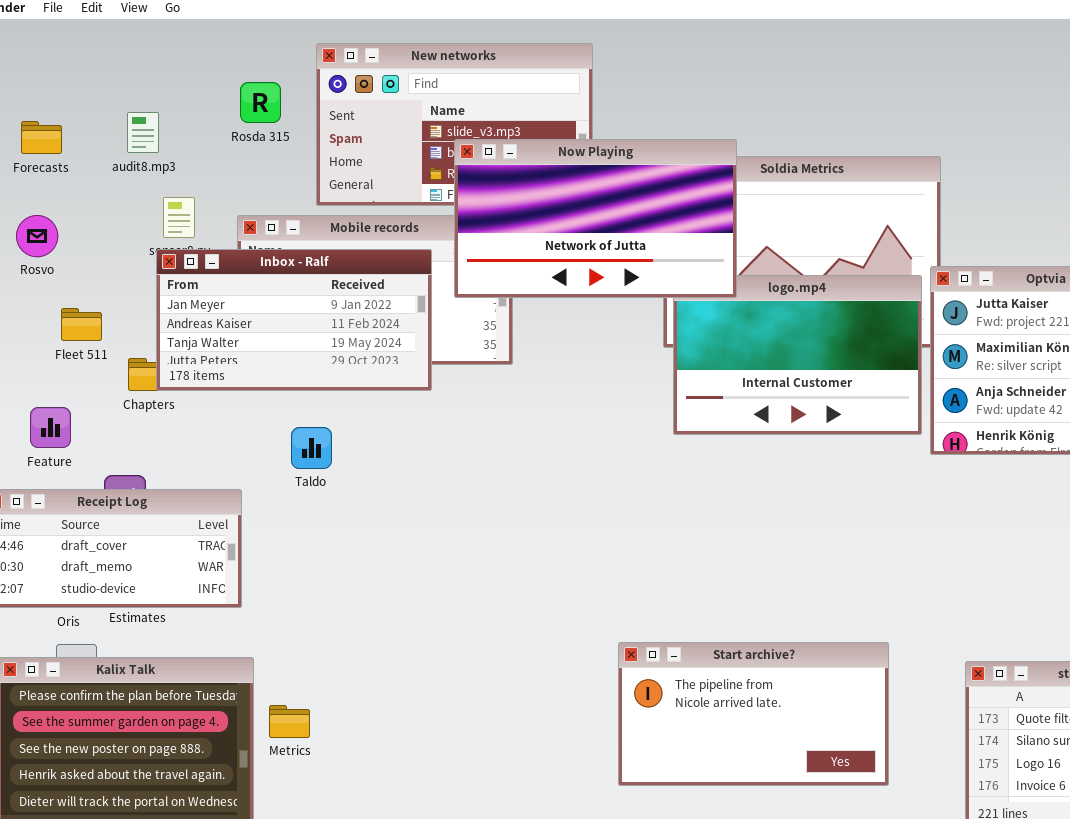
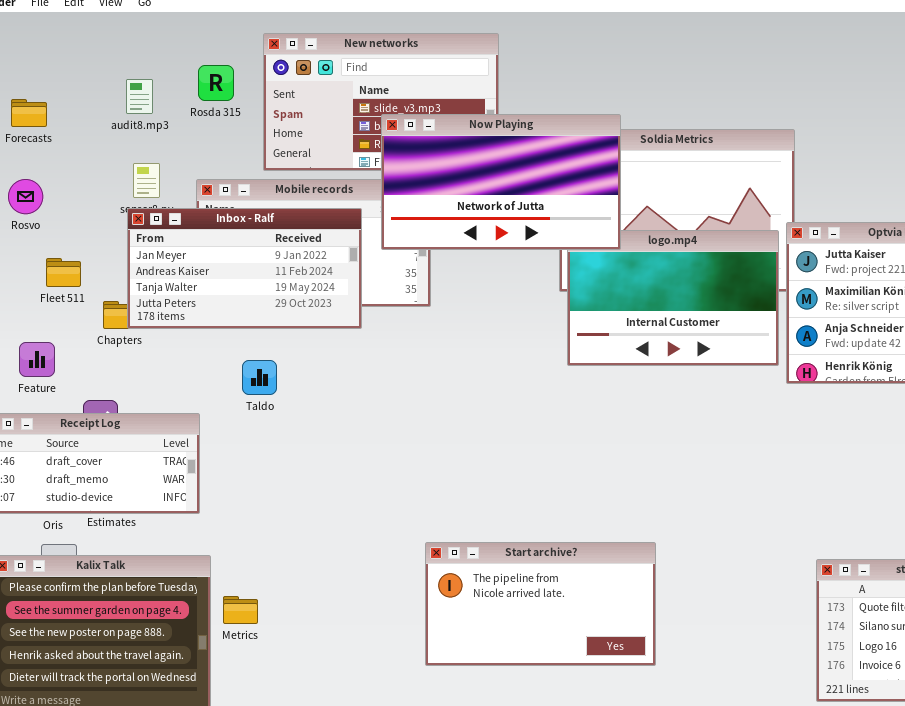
audit8.mp3: [127,112,159,153] -> [126,79,153,114], moved
Start archive?: [618,642,889,786] -> [425,542,656,666], moved

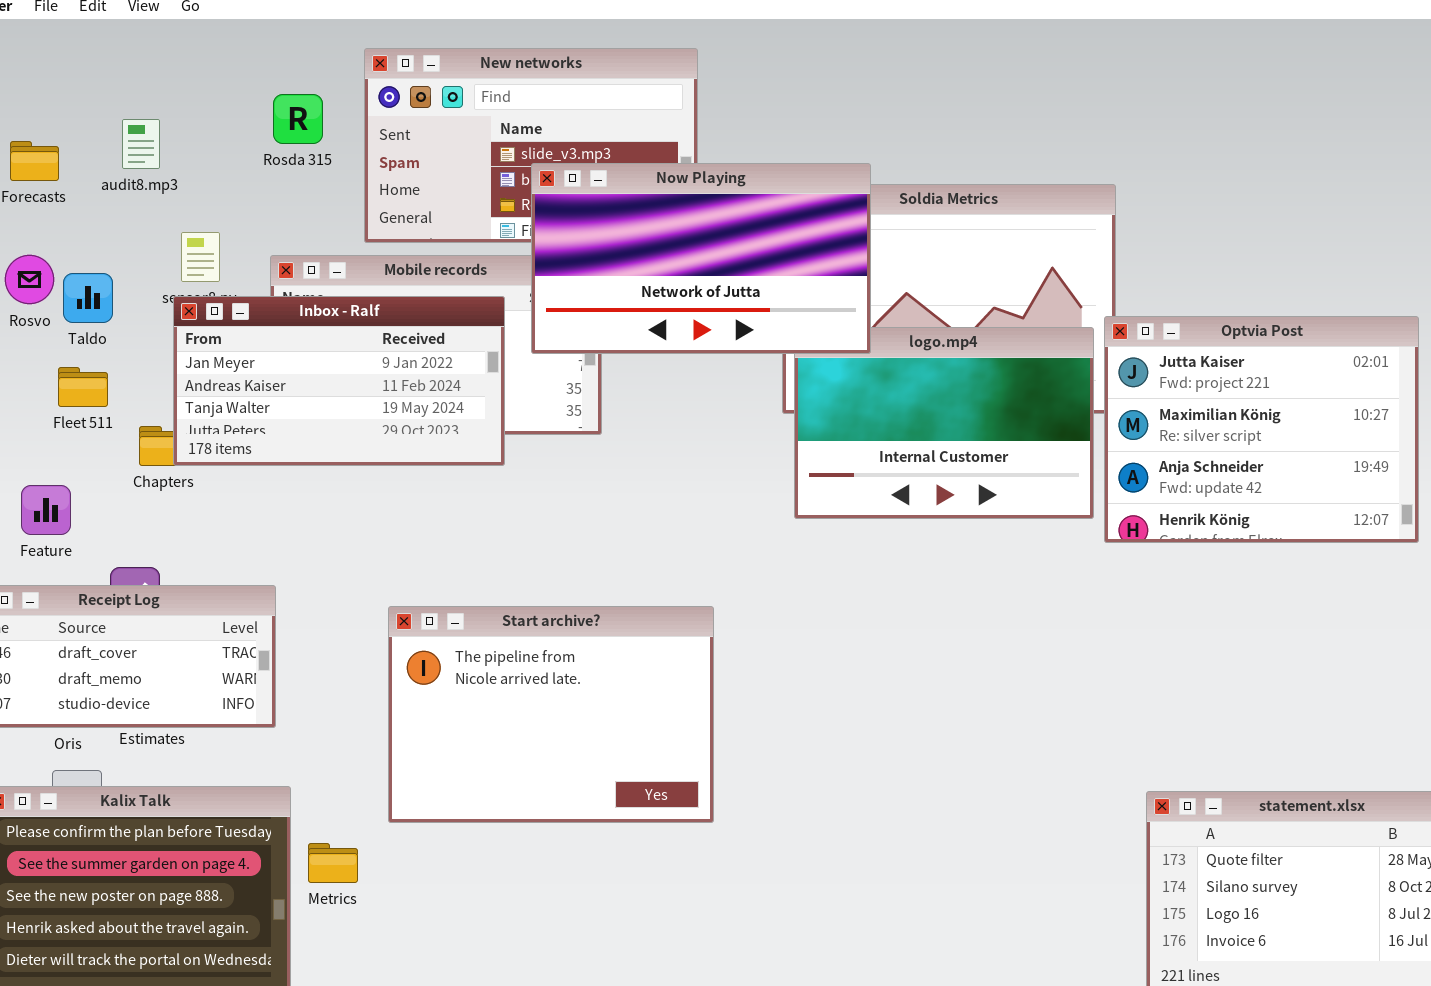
audit8.mp3: [126,79,153,114] -> [122,119,160,169], moved
Taldo: [242,360,277,395] -> [63,273,113,323], moved
Start archive?: [425,542,656,666] -> [388,606,714,823], moved, resized

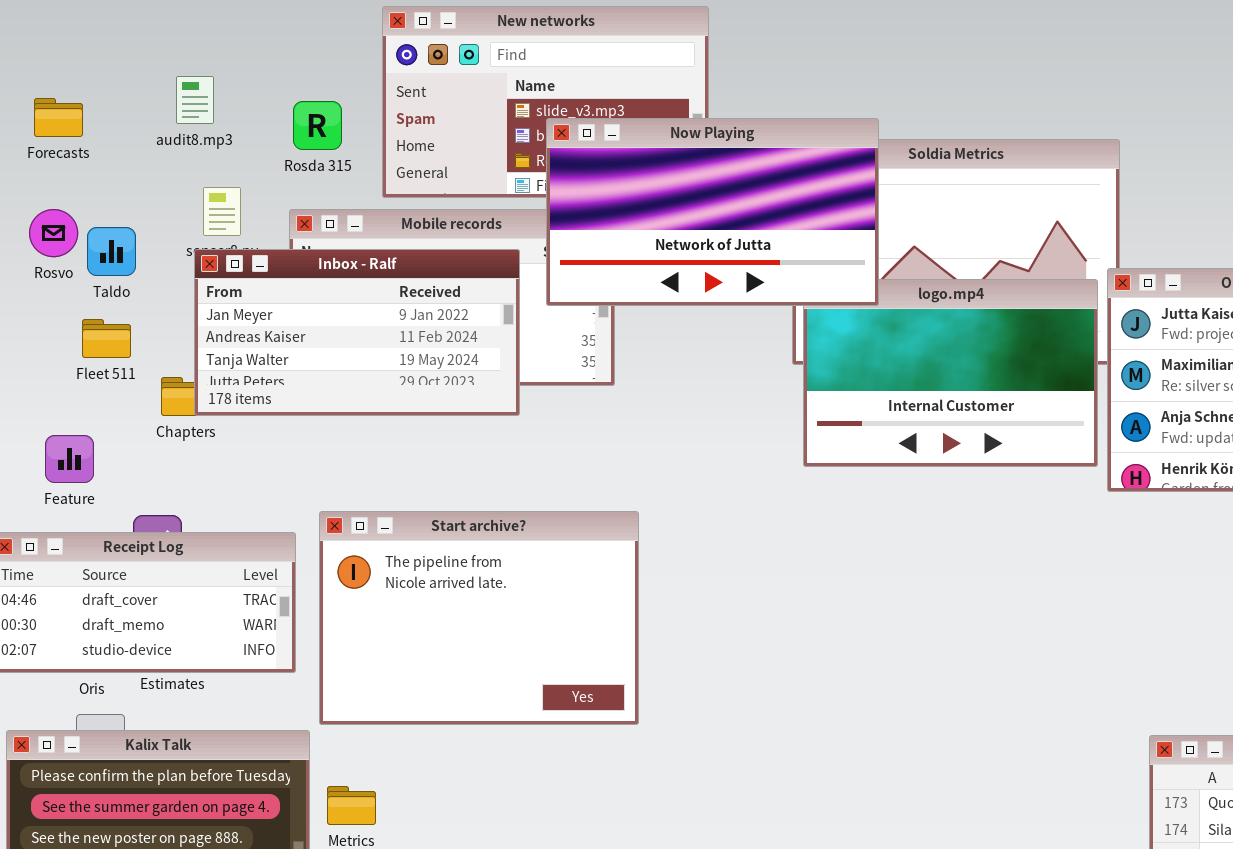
Rosda 315: [273,94,323,144] -> [293,101,342,150], moved
audit8.mp3: [122,119,160,169] -> [176,76,214,124], moved
Start archive?: [388,606,714,823] -> [319,511,639,725], moved

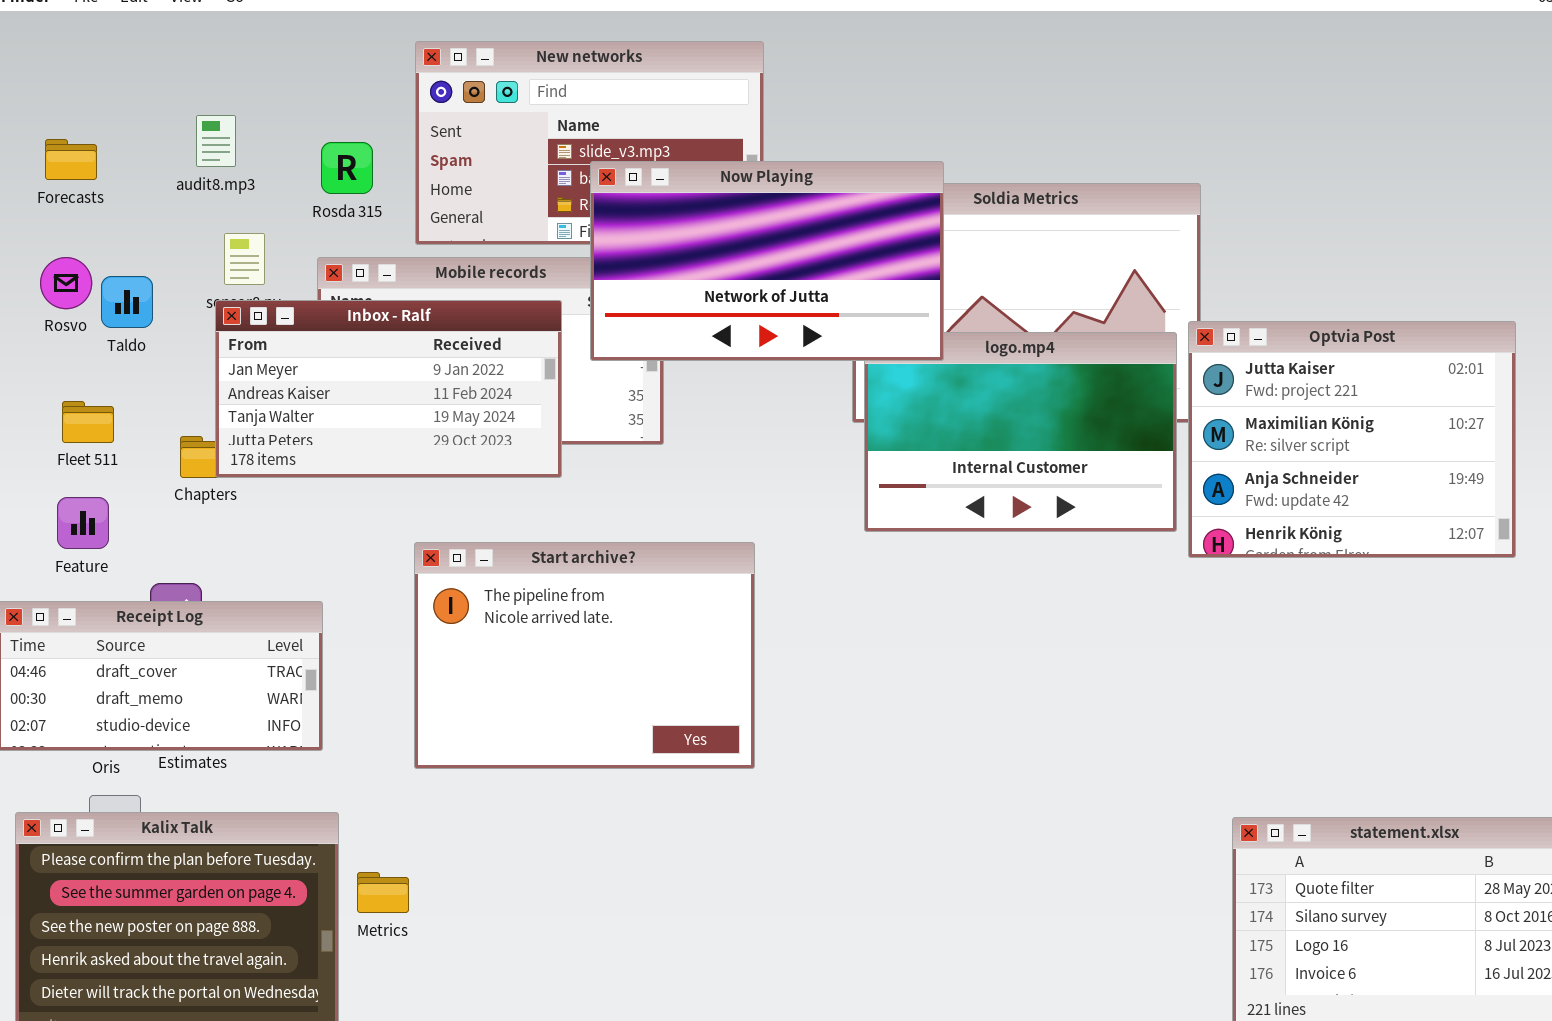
Fleet 511: [82,319,131,358] -> [62,401,114,443], moved
Start archive?: [319,511,639,725] -> [414,542,755,769], moved

